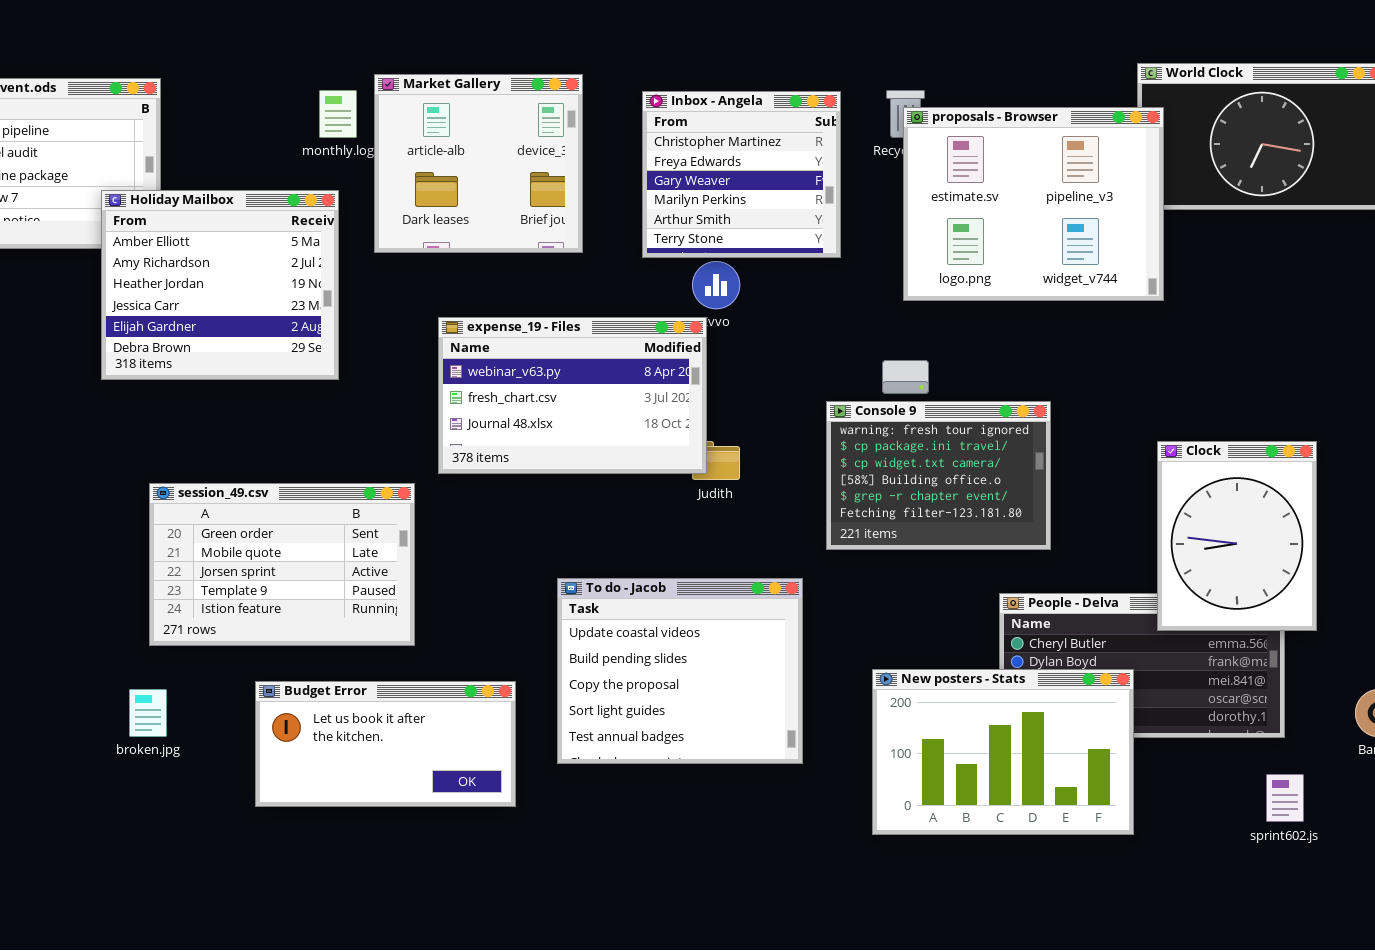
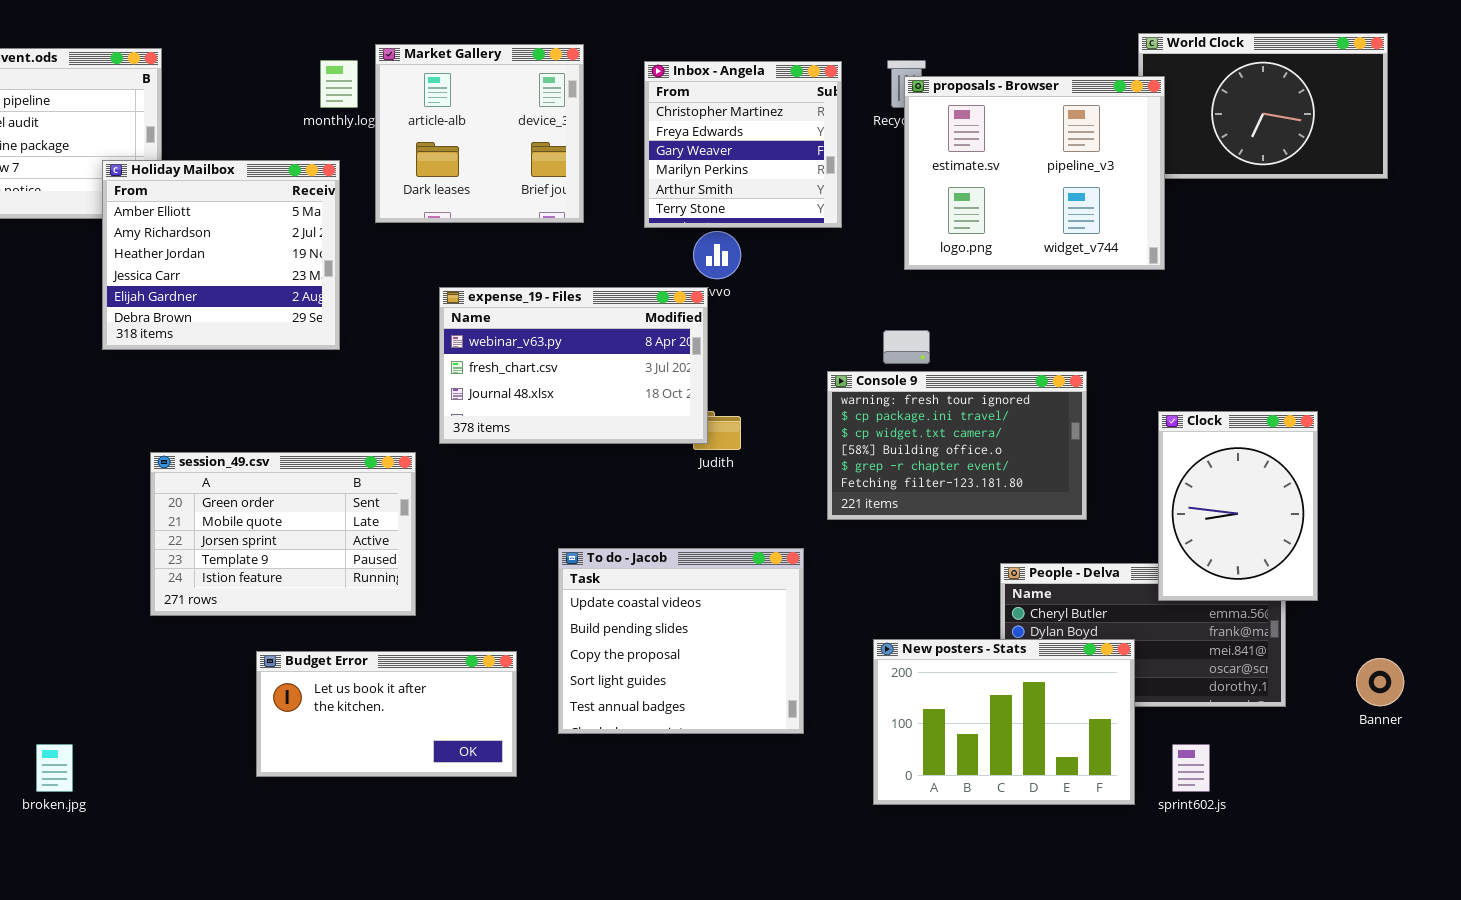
Console 9: [826,401,1051,550] -> [827,371,1087,520], resized
broken.jpg: [129,689,167,737] -> [36,744,73,792], moved
sprint602.js: [1266,774,1304,822] -> [1172,744,1210,792], moved

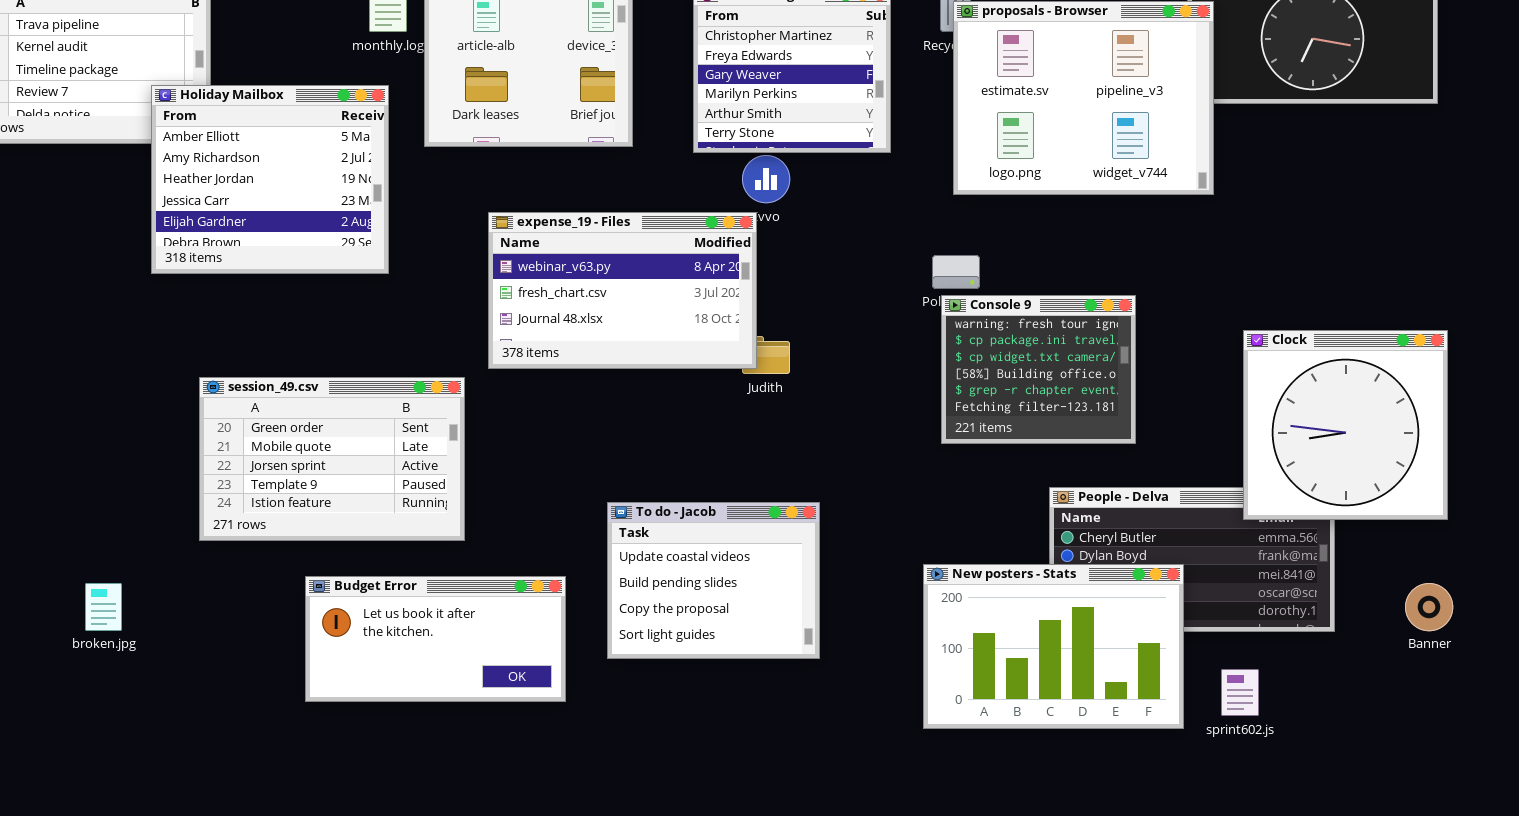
Console 9: [827,371,1087,520] -> [941,295,1136,444], resized
Clock: [1158,411,1318,601] -> [1243,330,1448,520], moved, resized
To do - Jacob: [558,548,804,734] -> [607,502,820,659], resized
broken.jpg: [36,744,73,792] -> [85,583,122,631], moved

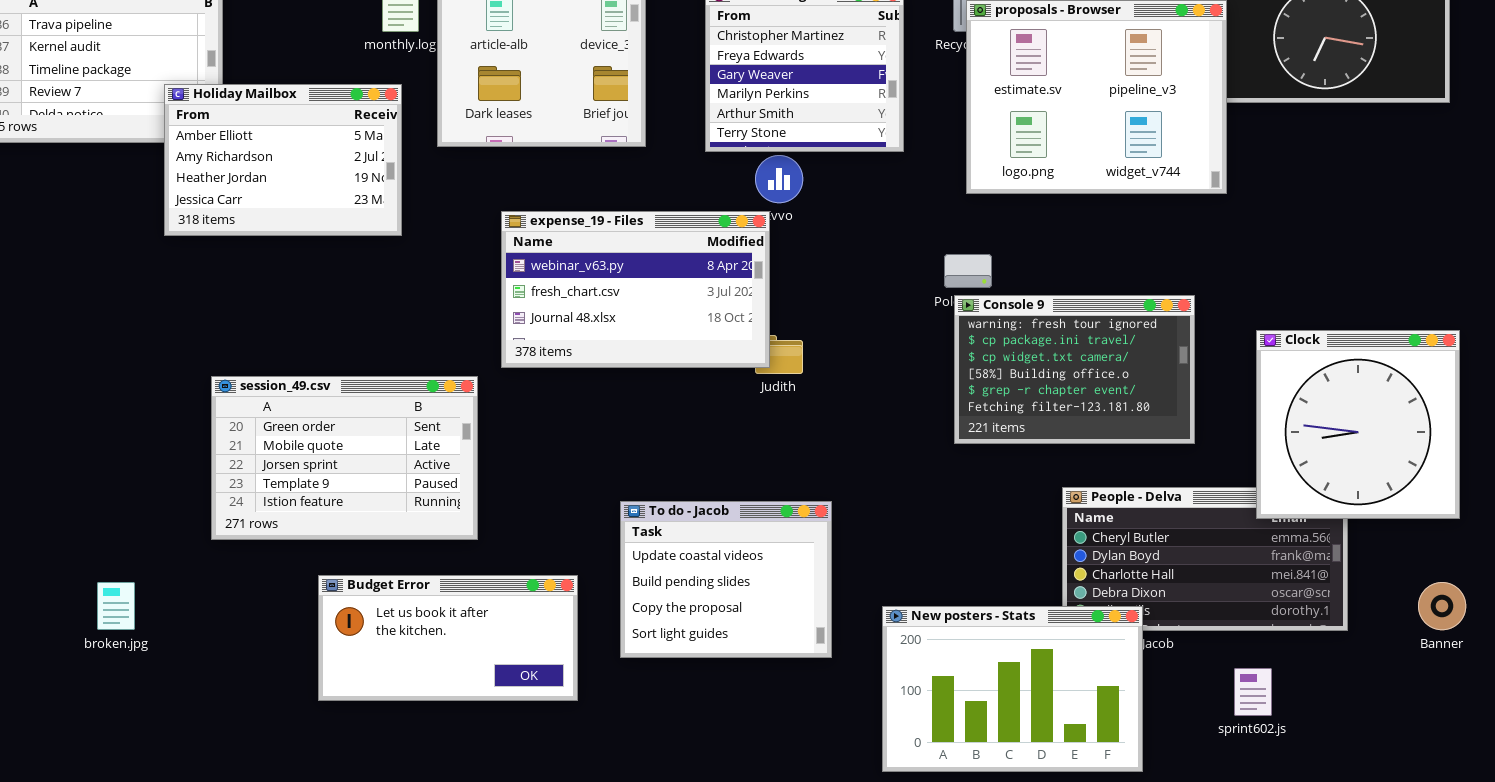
Holiday Mailbox: [151,85,389,274] -> [164,84,402,236], resized
Console 9: [941,295,1136,444] -> [954,295,1195,444], resized
New posters - Stats: [923,564,1184,729] -> [882,606,1143,772], moved

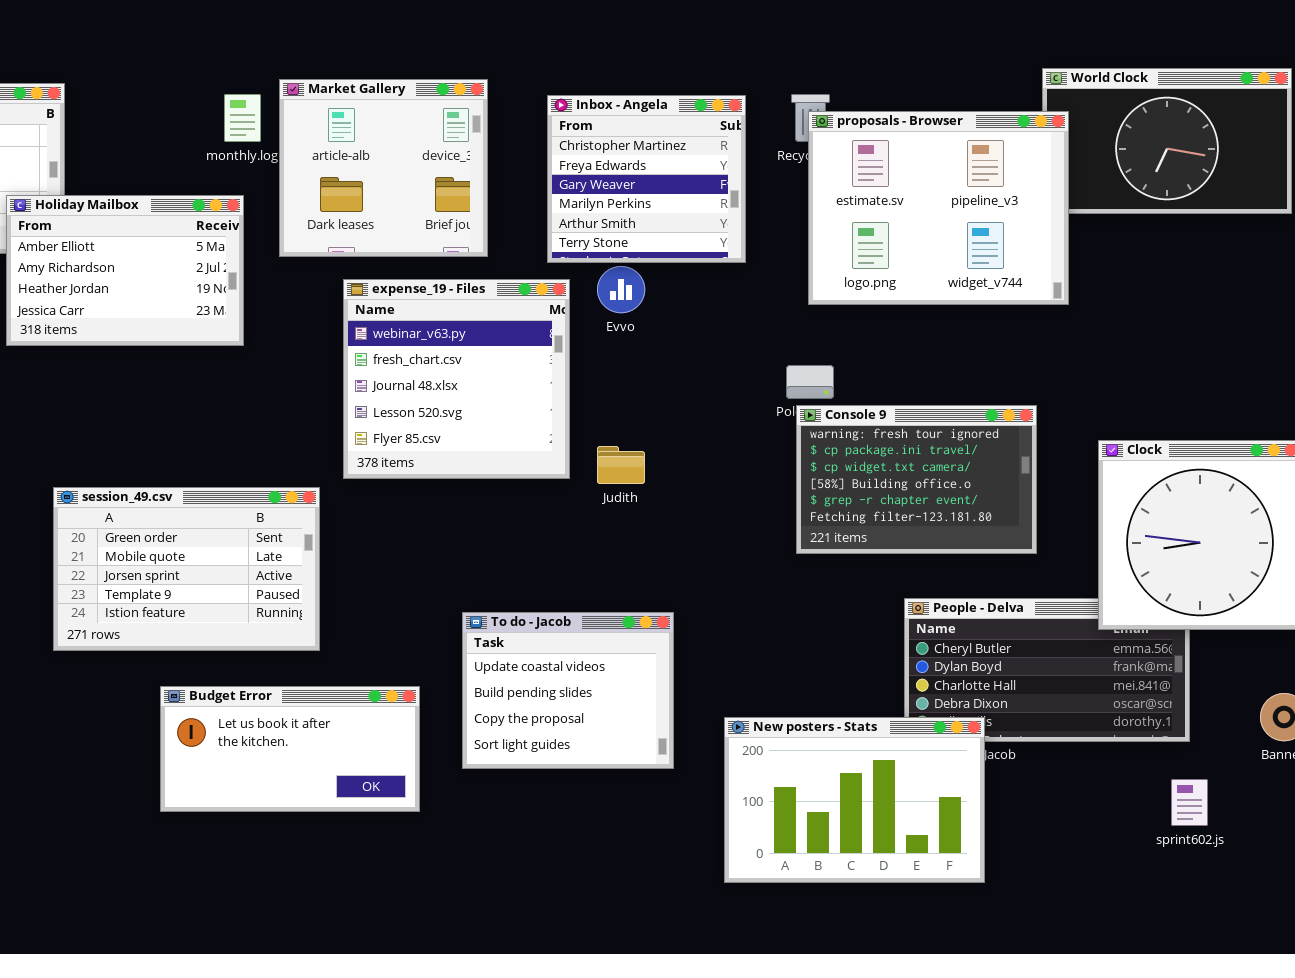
expense_19 - Files: [501,211,770,368] -> [343,279,570,479], resized
sprint602.js: [1234,668,1272,716] -> [1171,779,1208,826], moved

